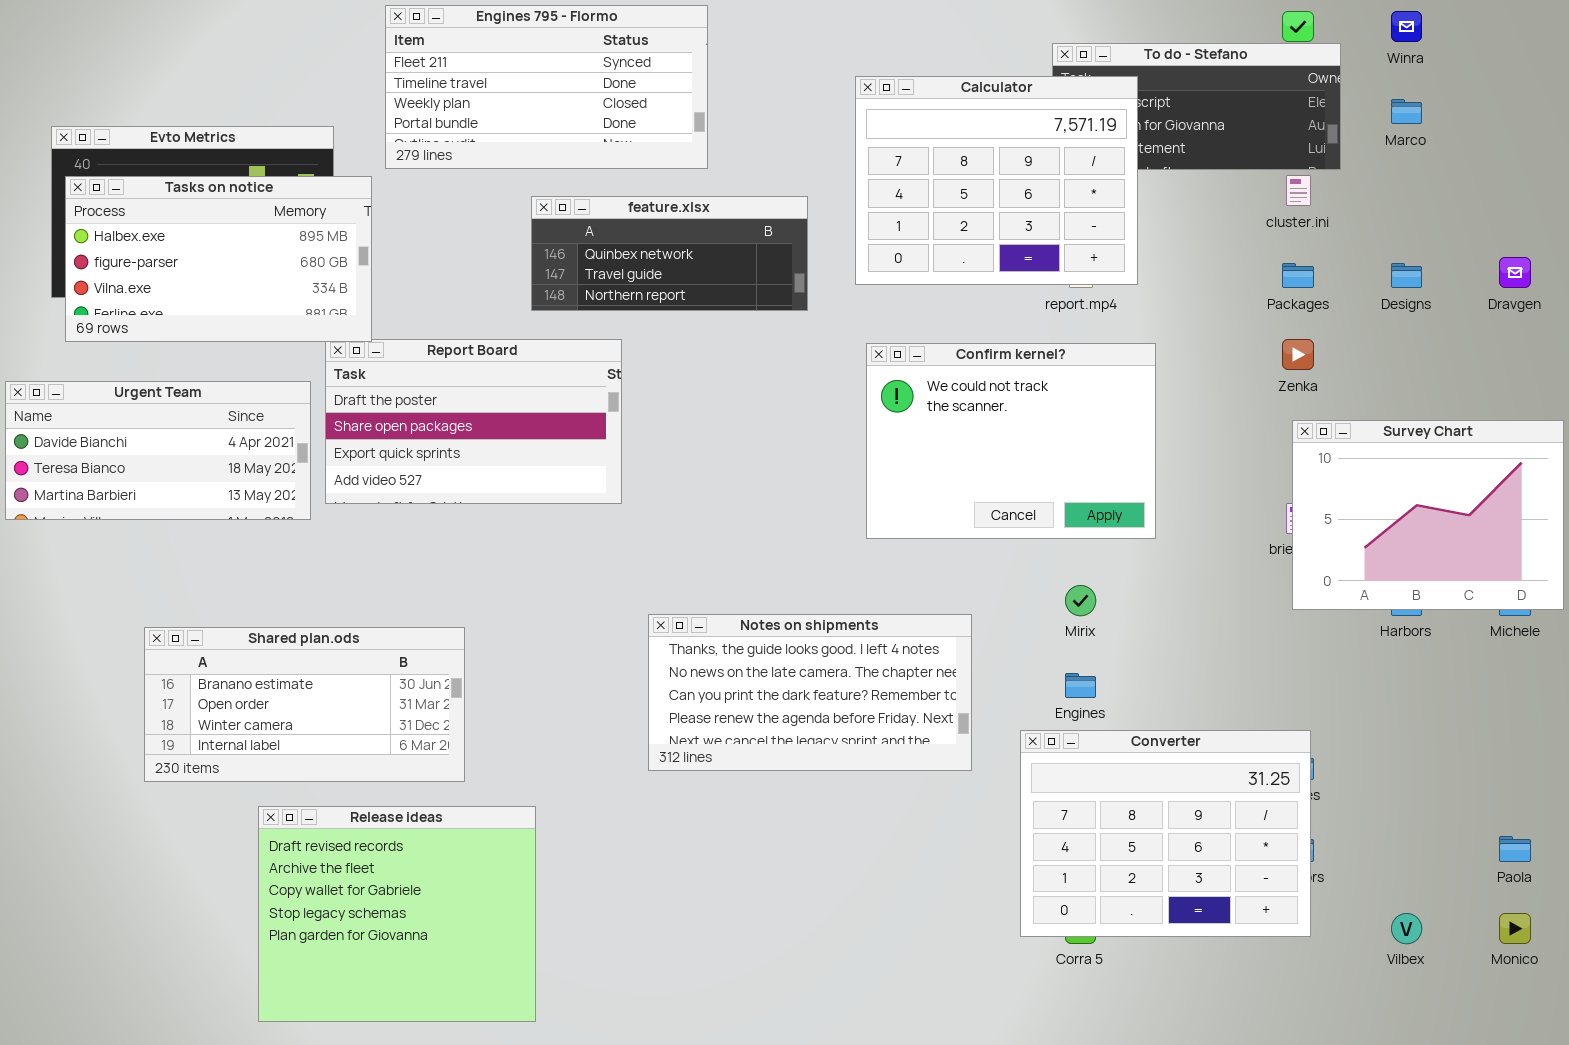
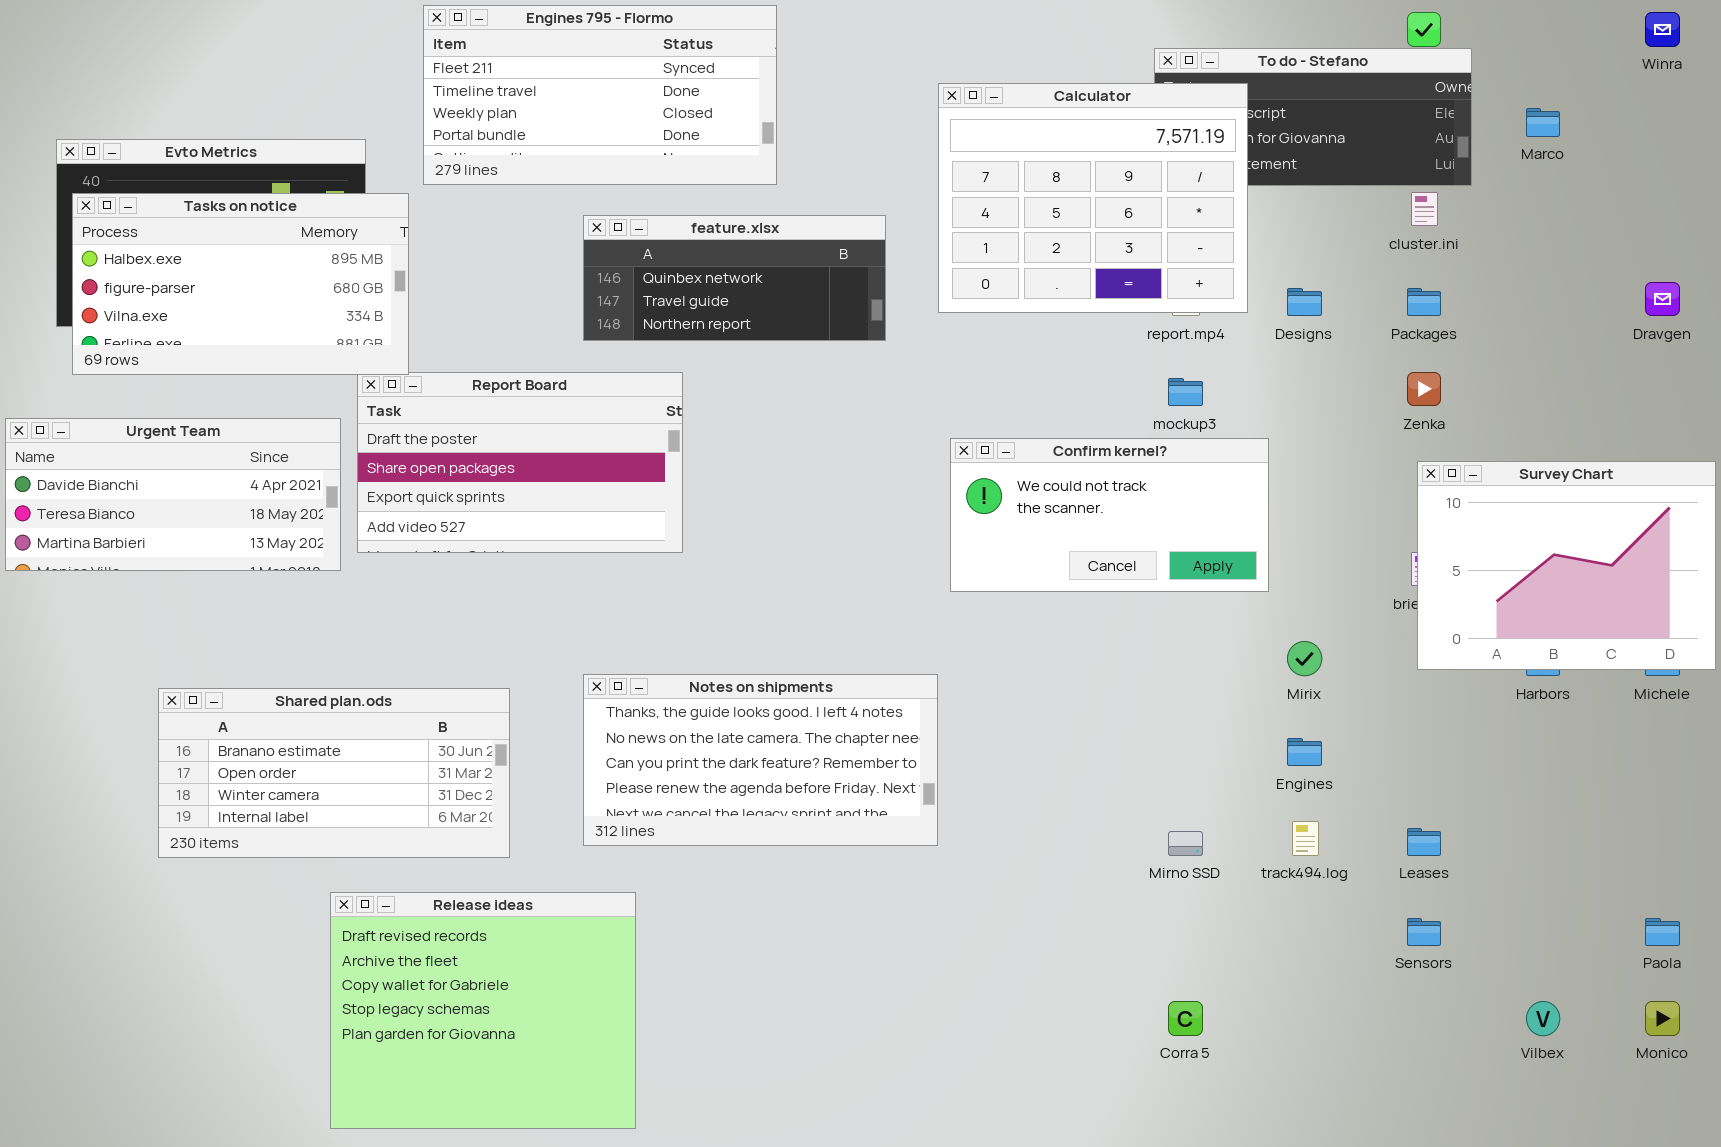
Winra: [1391,11,1422,42] -> [1645,12,1680,47], moved
Designs: [1391,263,1422,288] -> [1287,288,1322,316], moved
Confirm kernel?: [866,343,1156,539] -> [950,438,1269,592], resized
Mirix: [1065,585,1096,616] -> [1287,641,1322,676], moved
Notes on shipments: [648,614,972,771] -> [583,674,938,846], moved
Engines: [1065,673,1096,698] -> [1287,738,1322,766], moved
Converter: [1020,730,1311,937] -> none, closed
Release ideas: [258,806,536,1022] -> [330,892,636,1129], moved

